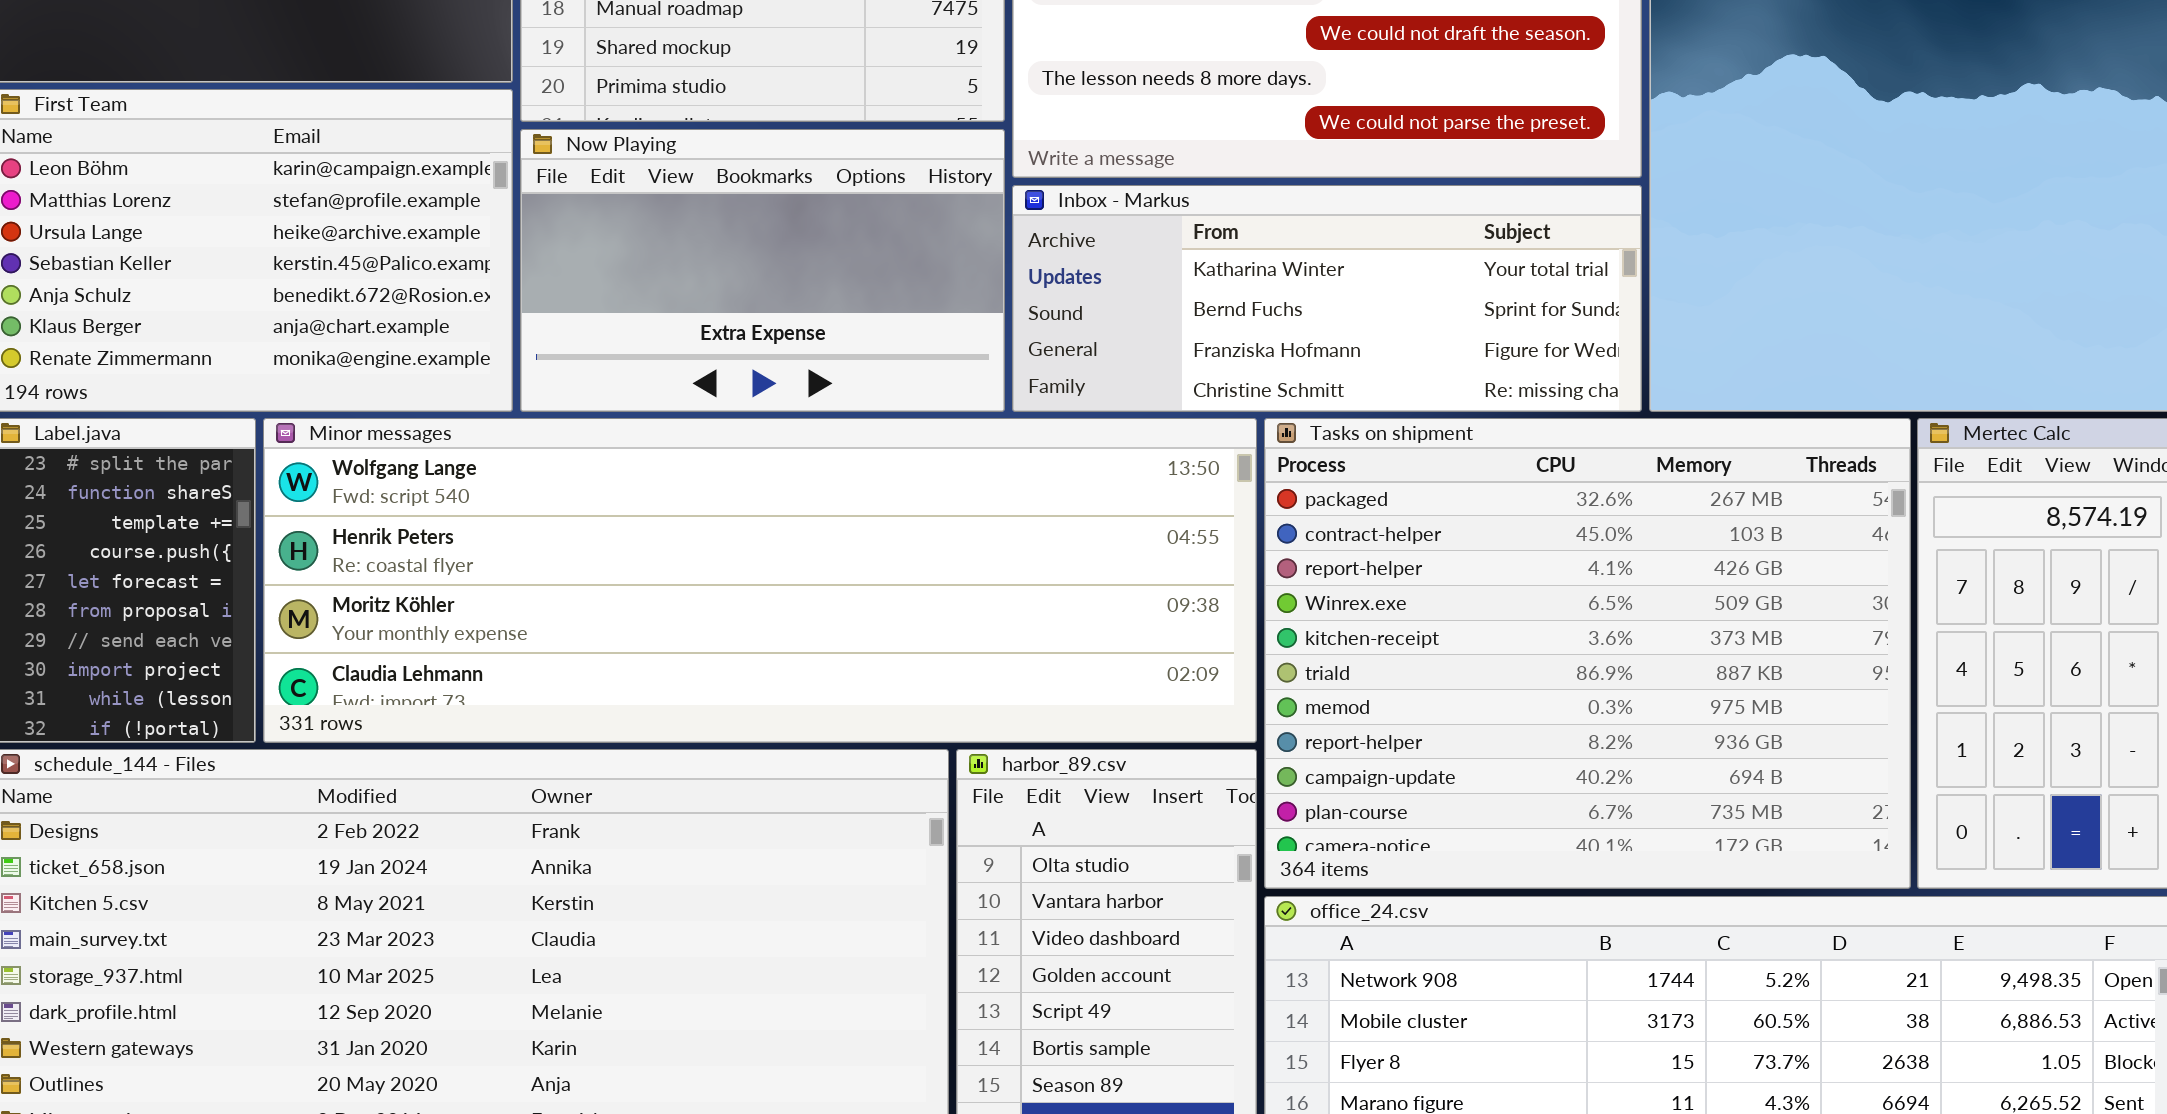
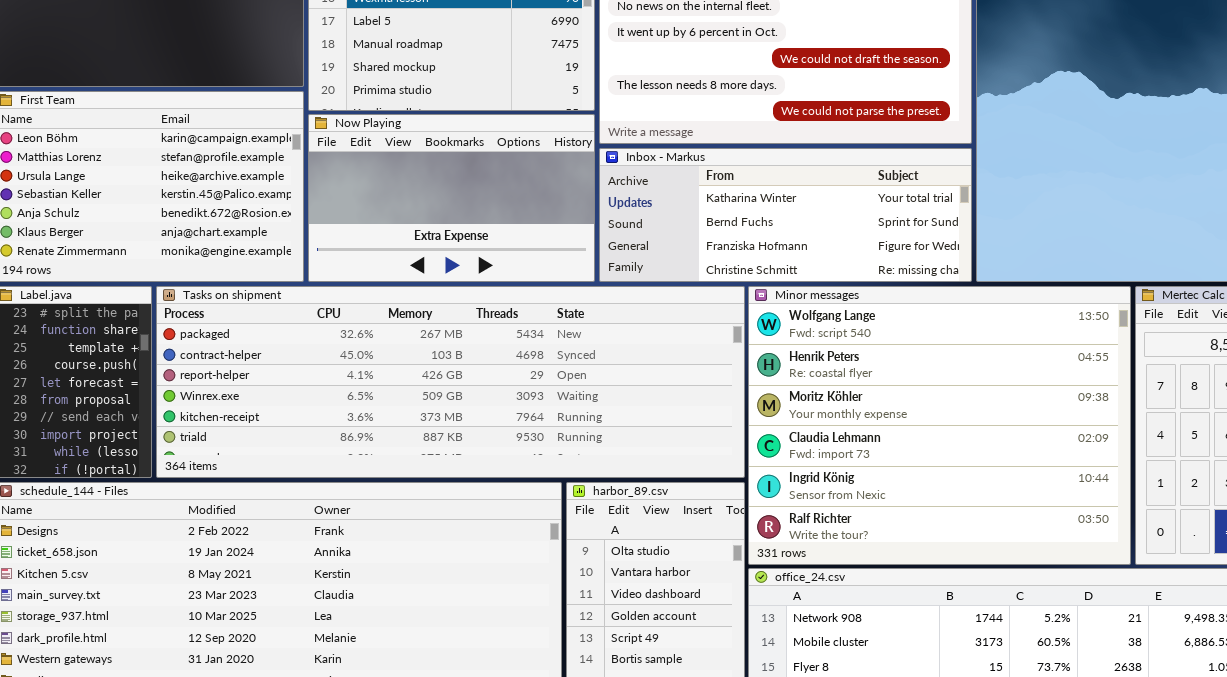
Minor messages: [263,418,1257,743] -> [748,286,1131,565], moved, resized
Tasks on shipment: [1264,418,1911,889] -> [156,286,745,478], moved, resized

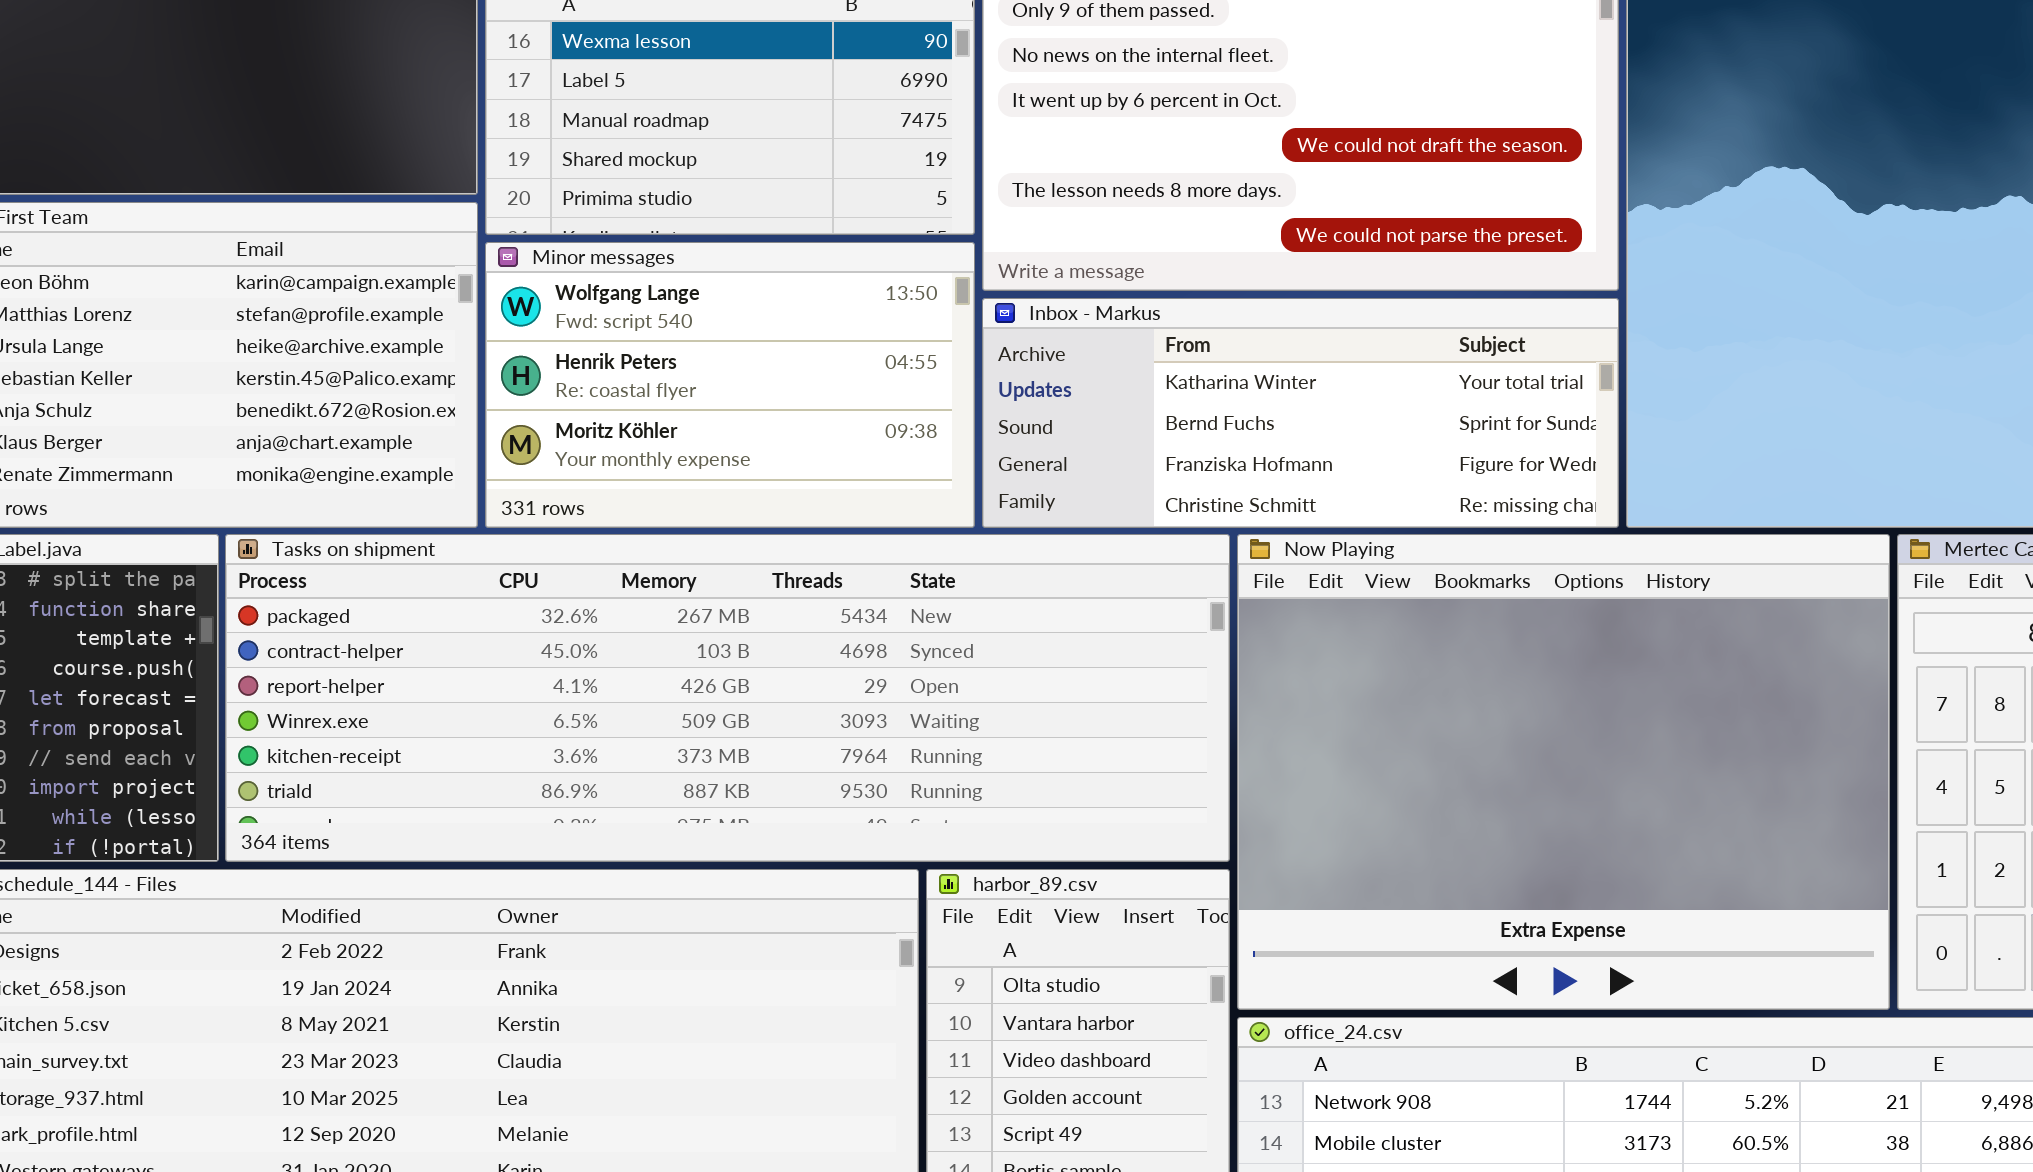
Now Playing: [308,114,595,282] -> [1237,534,1890,1010], moved, resized
Minor messages: [748,286,1131,565] -> [485,242,975,528], moved, resized

